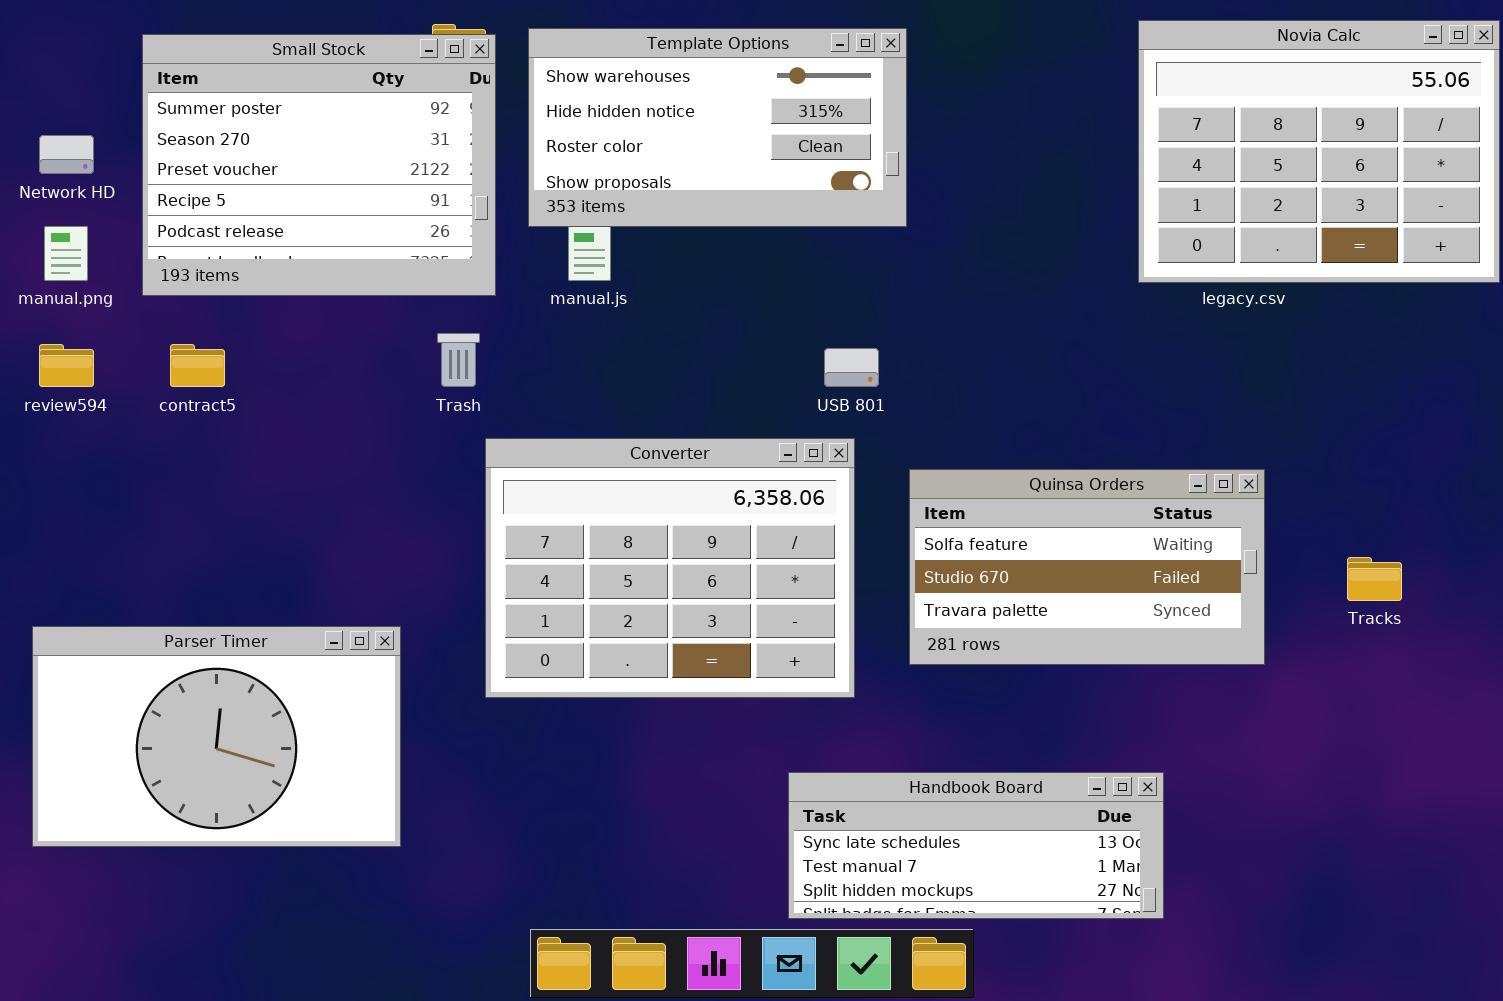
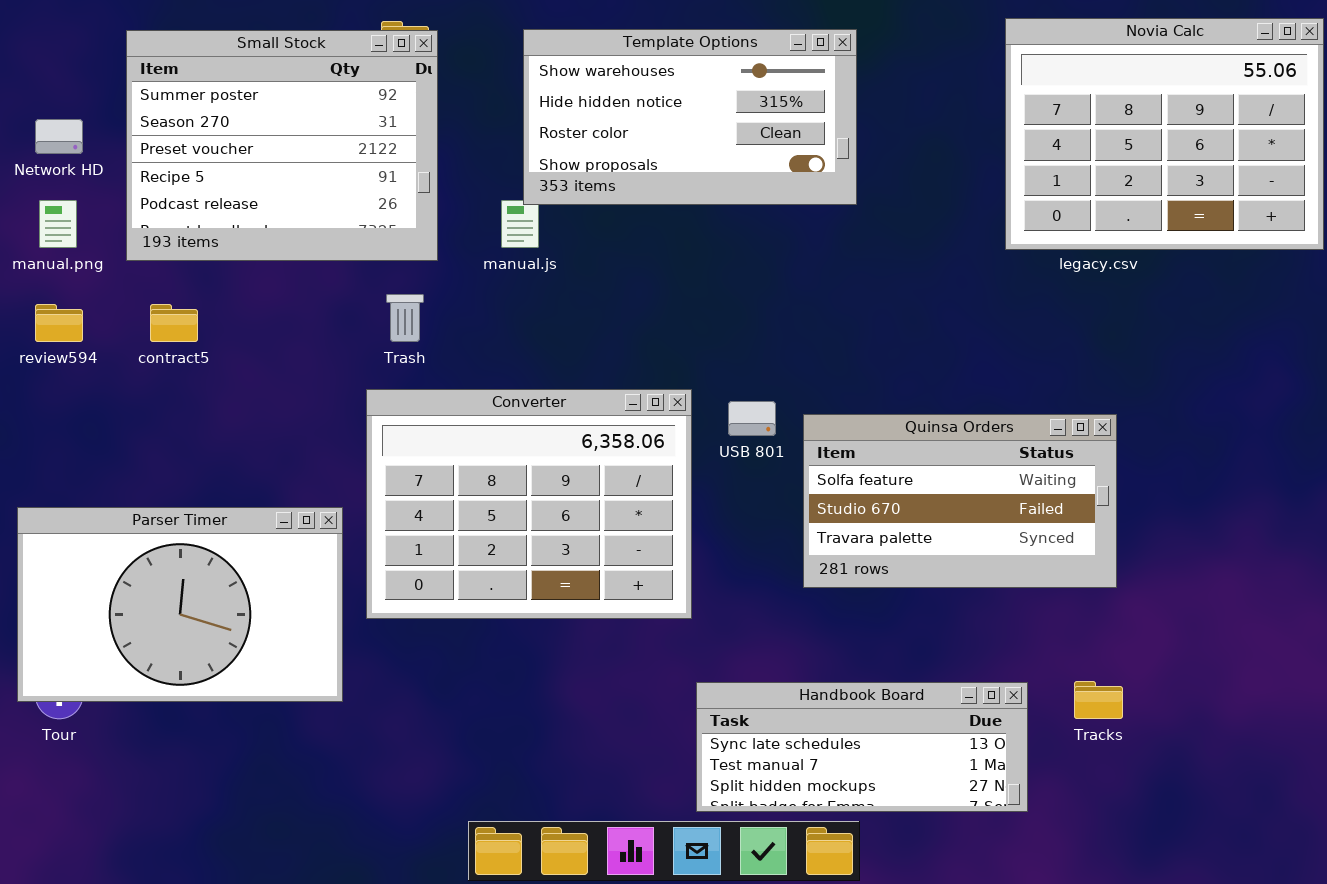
Template Options: [528,28,907,227] -> [523,29,857,205], moved
USB 801: [824,348,879,387] -> [728,401,776,436], moved
Converter: [485,438,855,698] -> [366,389,692,619], moved
Tracks: [1347,557,1402,601] -> [1074,681,1123,719], moved
Parser Timer: [32,626,401,847] -> [17,507,343,702], moved

